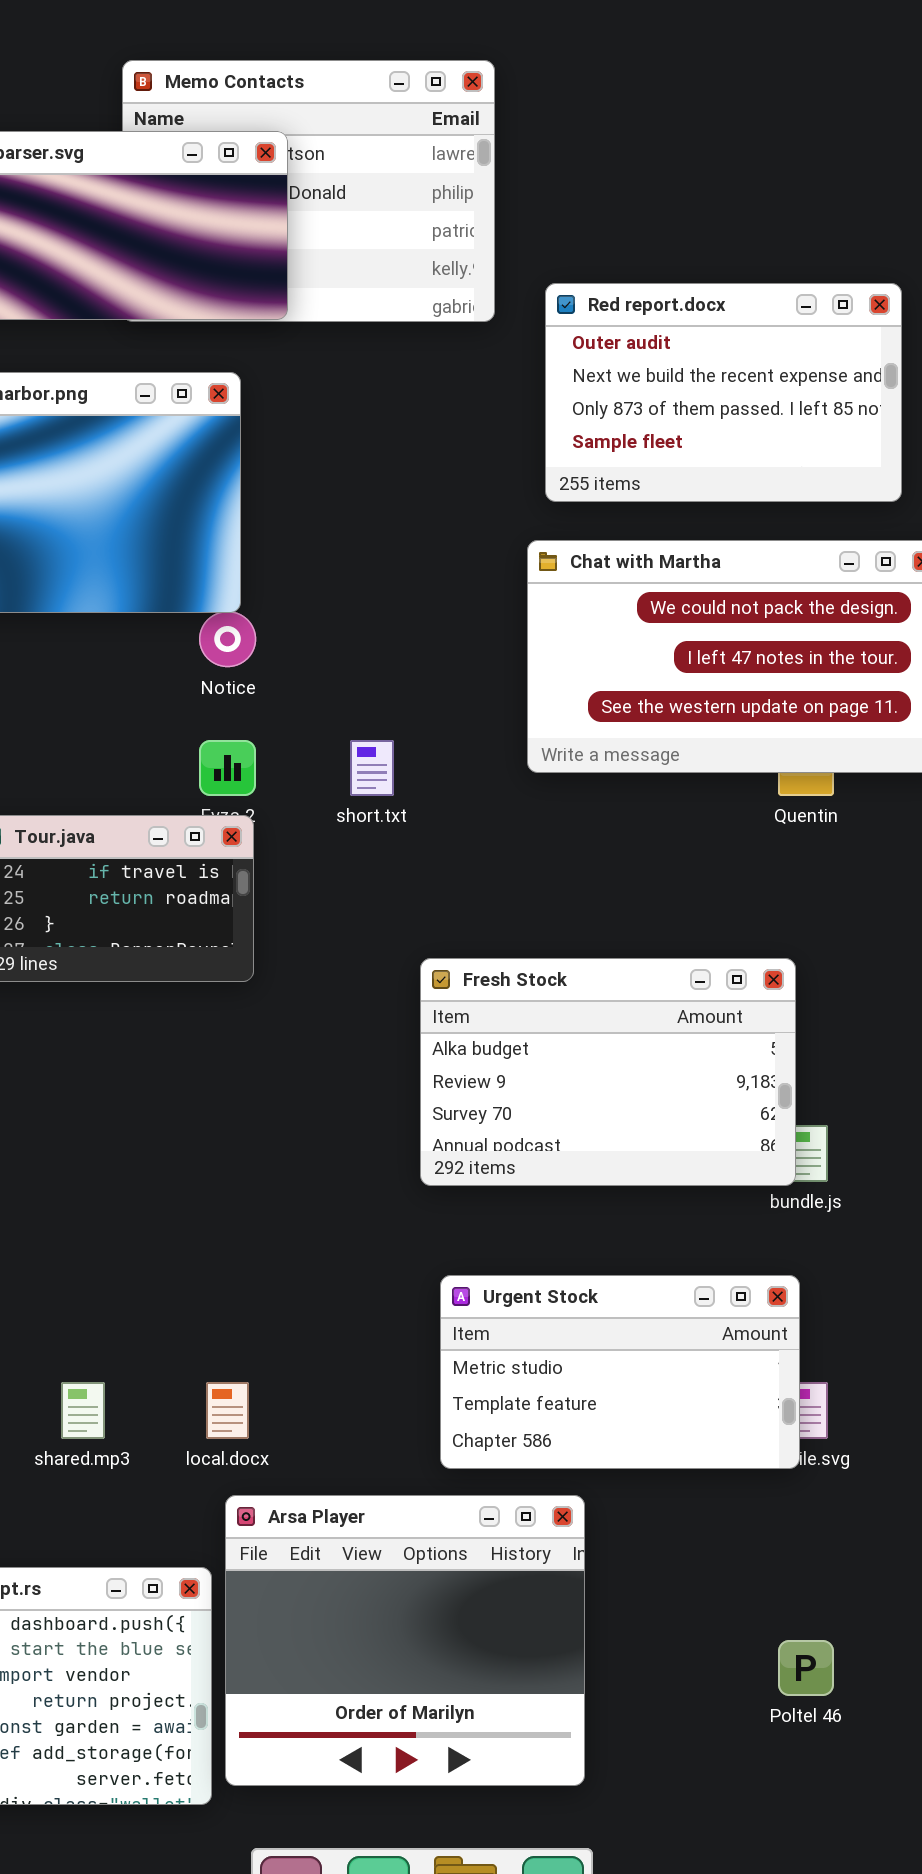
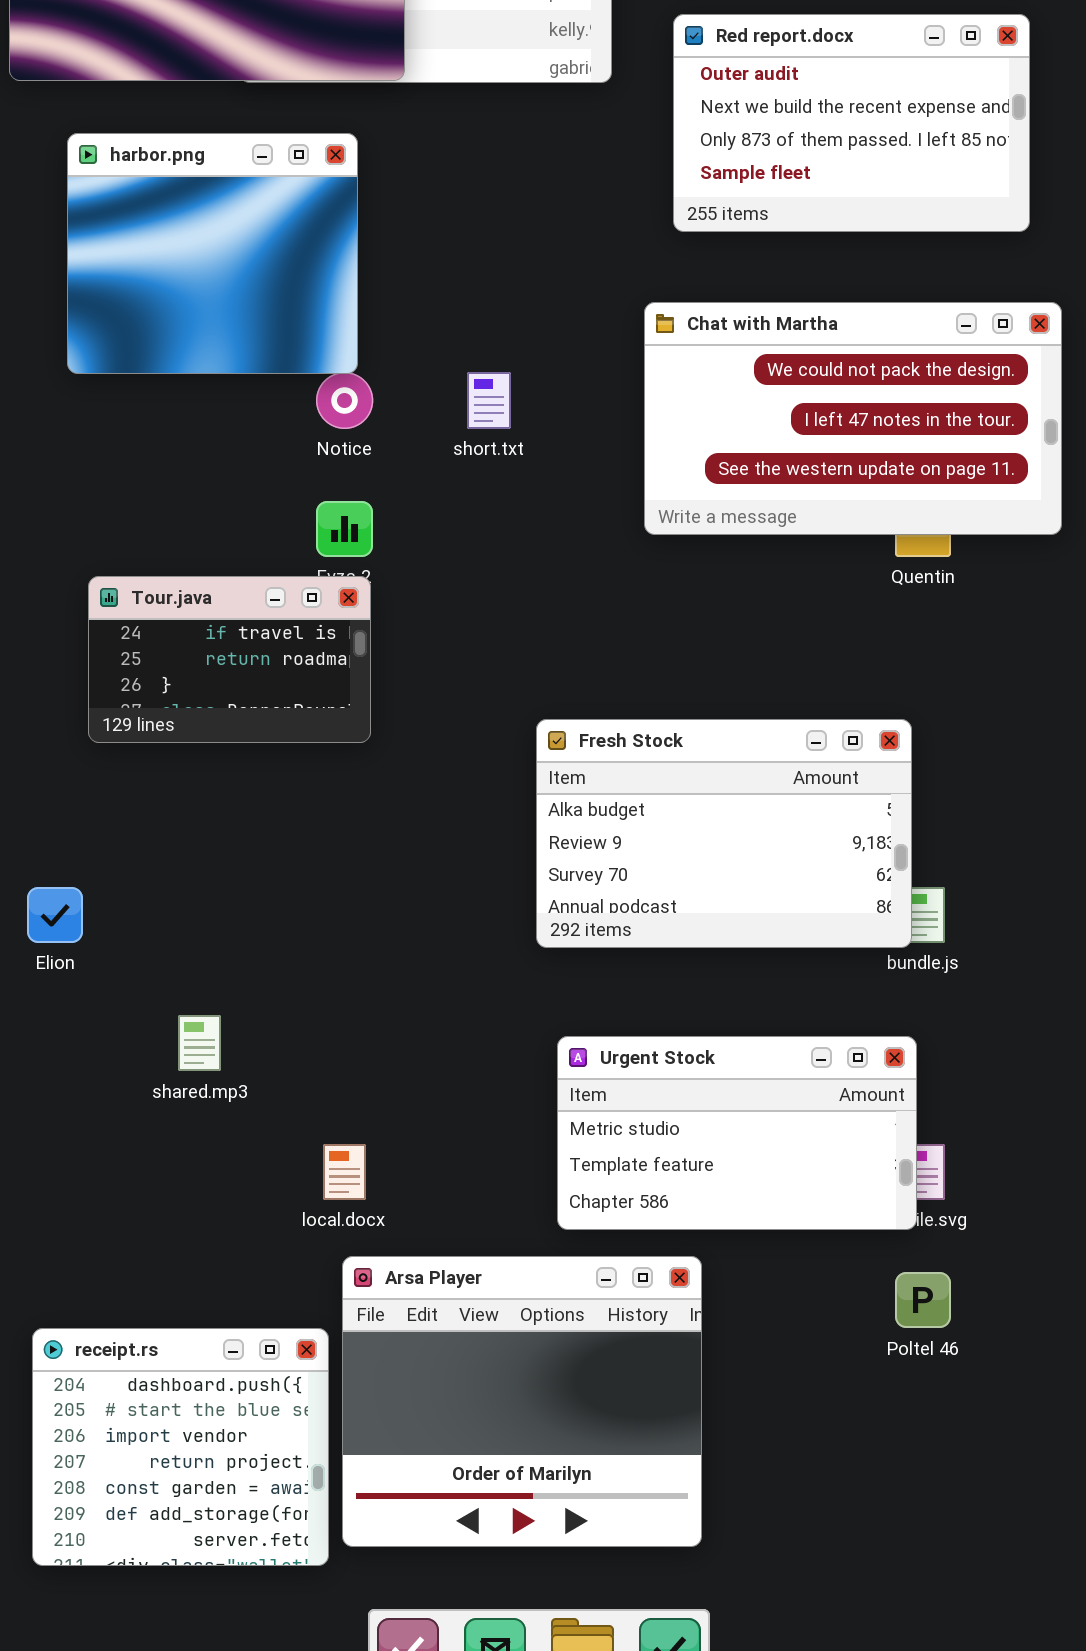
Red report.docx: [545,283,902,502] -> [673,14,1030,232], moved
short.txt: [350,740,394,796] -> [467,372,511,429], moved
shared.mp3: [61,1382,105,1439] -> [178,1015,221,1071], moved
Poltel 46: [778,1640,834,1696] -> [895,1272,951,1328], moved

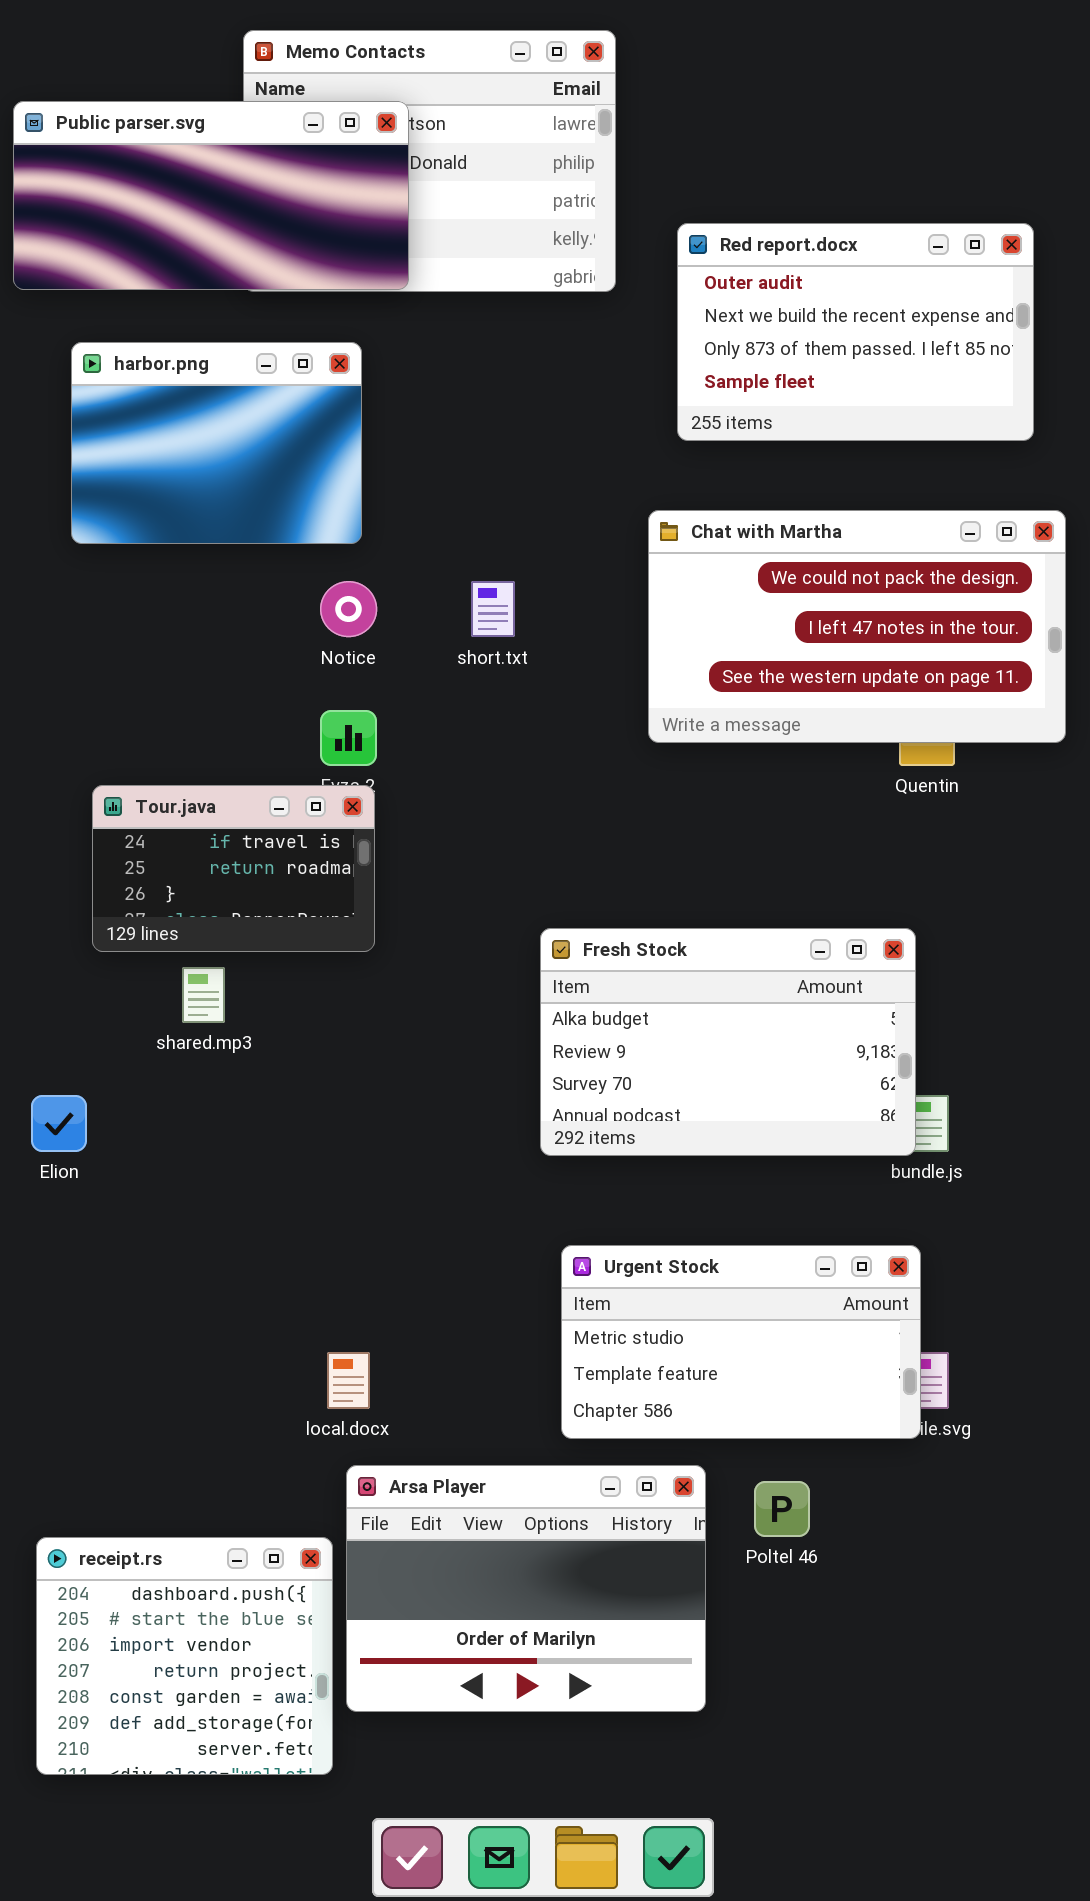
harbor.png: [67,133,358,374] -> [71,342,362,544], resized
shared.mp3: [178,1015,221,1071] -> [182,967,225,1023], moved
Arsa Player: [342,1256,702,1547] -> [346,1465,706,1712], resized
Poltel 46: [895,1272,951,1328] -> [754,1481,810,1537], moved

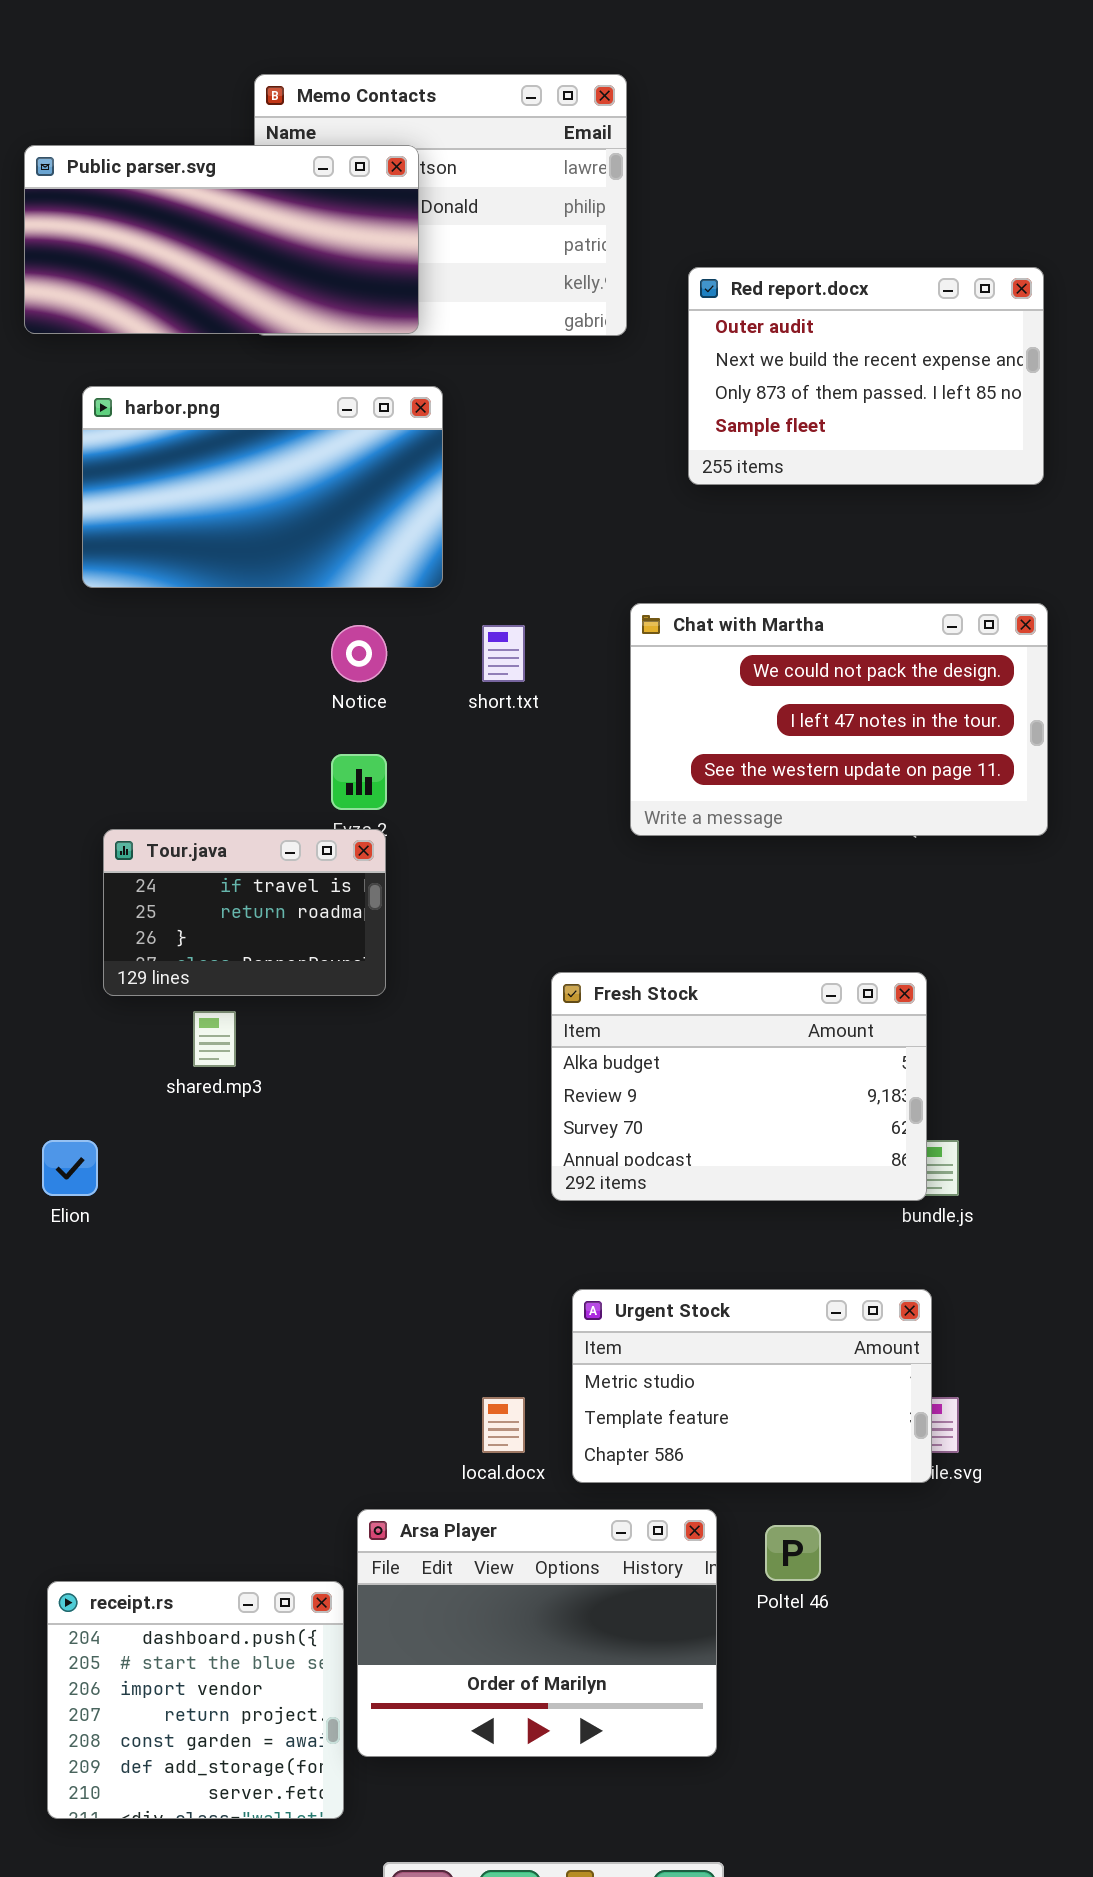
harbor.png: [71,342,362,544] -> [82,386,443,588], resized
Chat with Martha: [648,510,1066,743] -> [630,603,1048,836], moved
local.docx: [327,1352,370,1409] -> [482,1397,525,1453], moved

